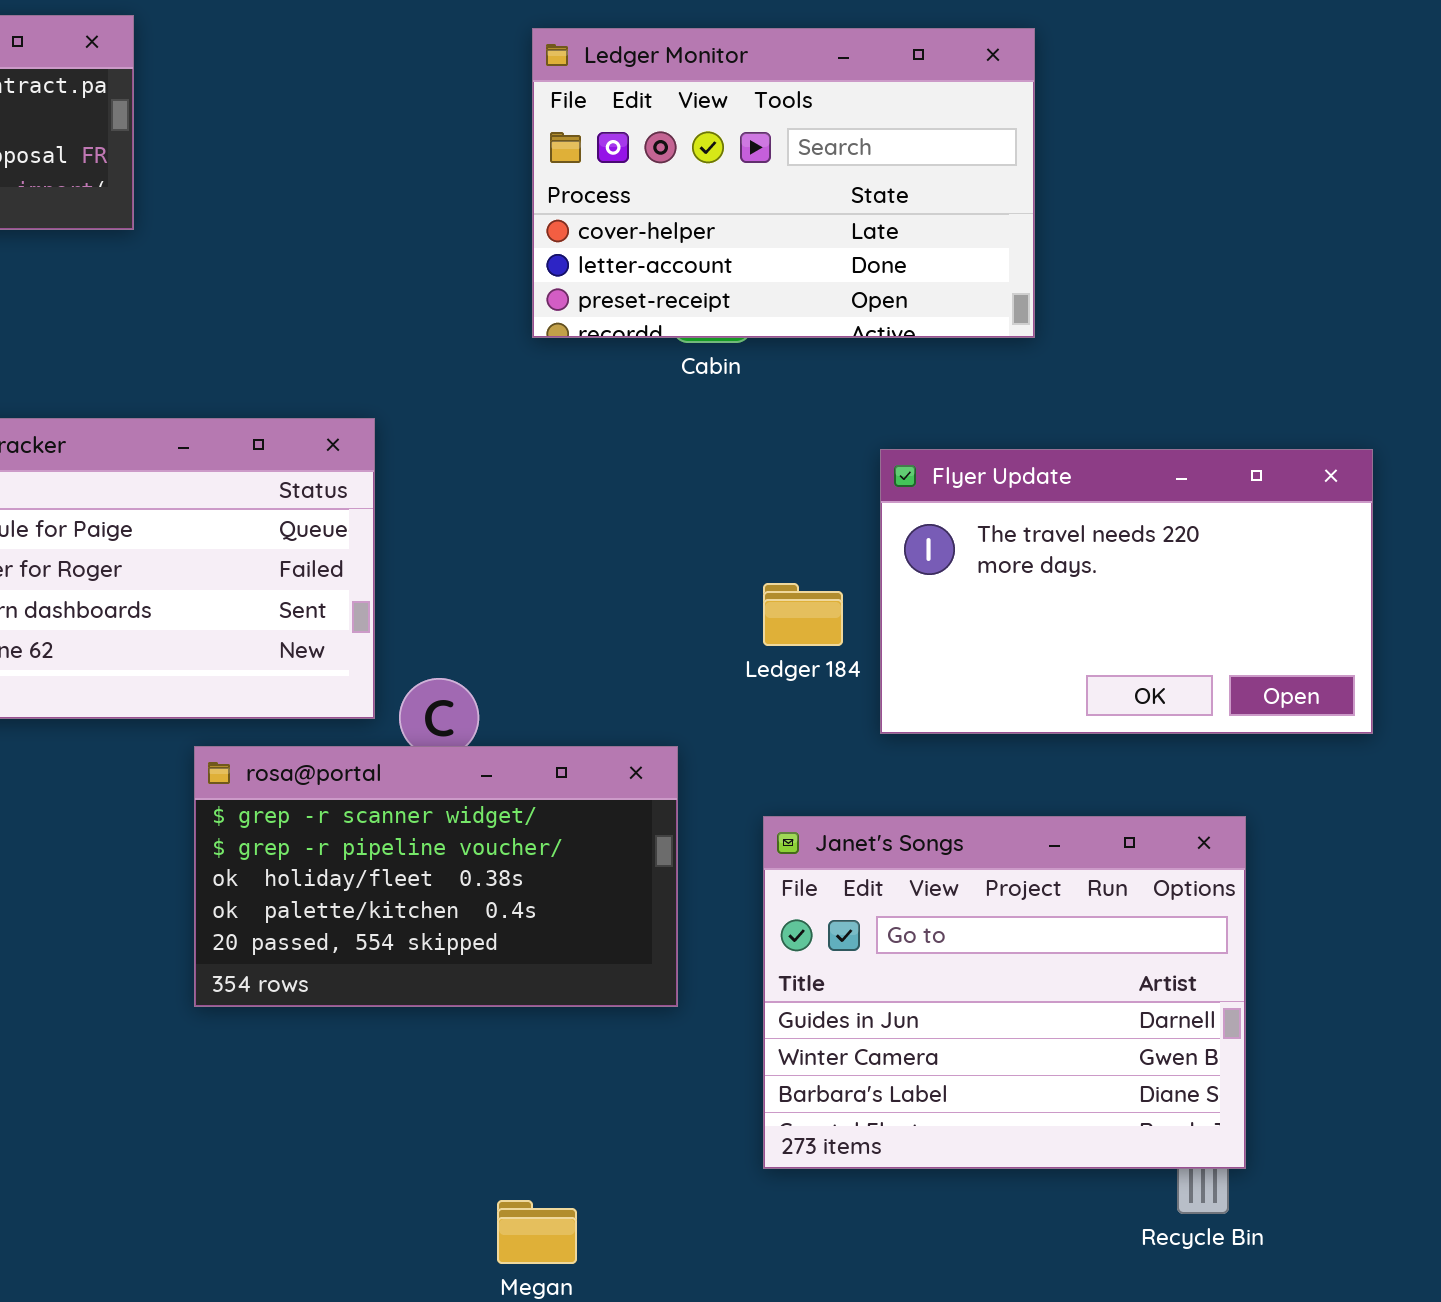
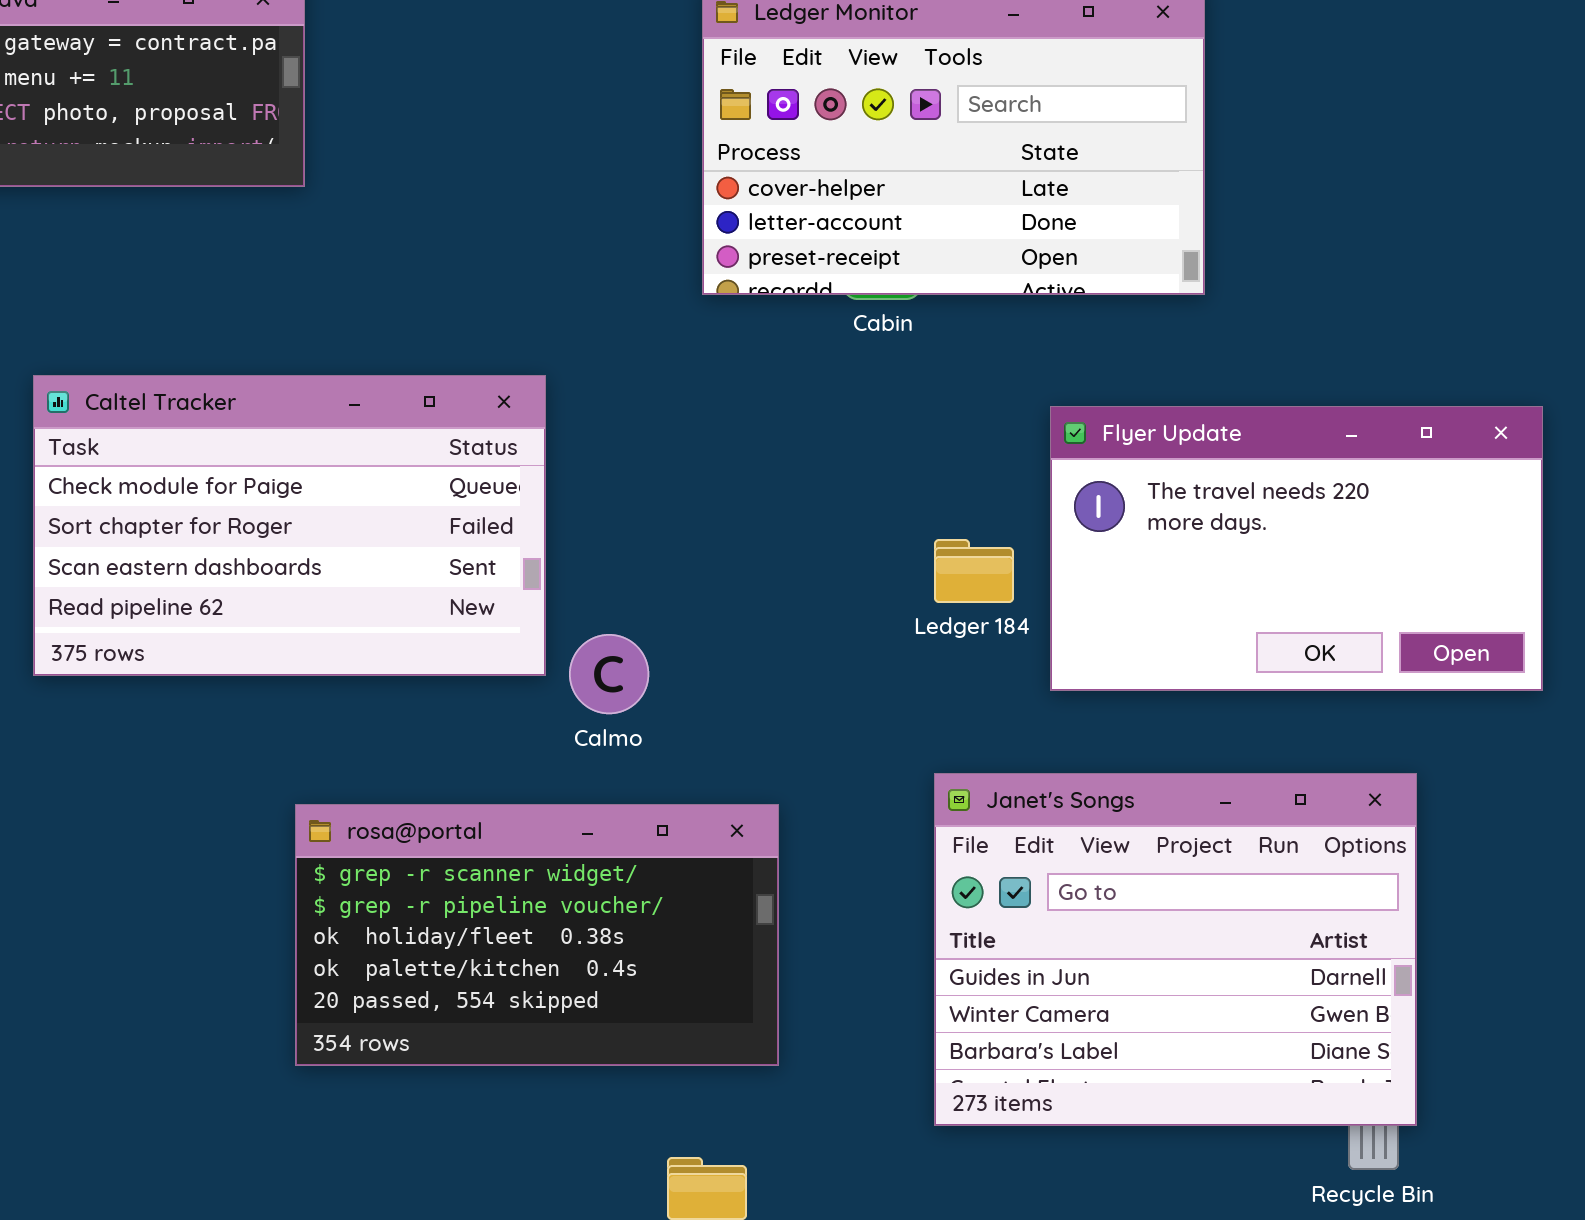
rosa@portal: [194,746,678,1007] -> [295,804,779,1066], moved

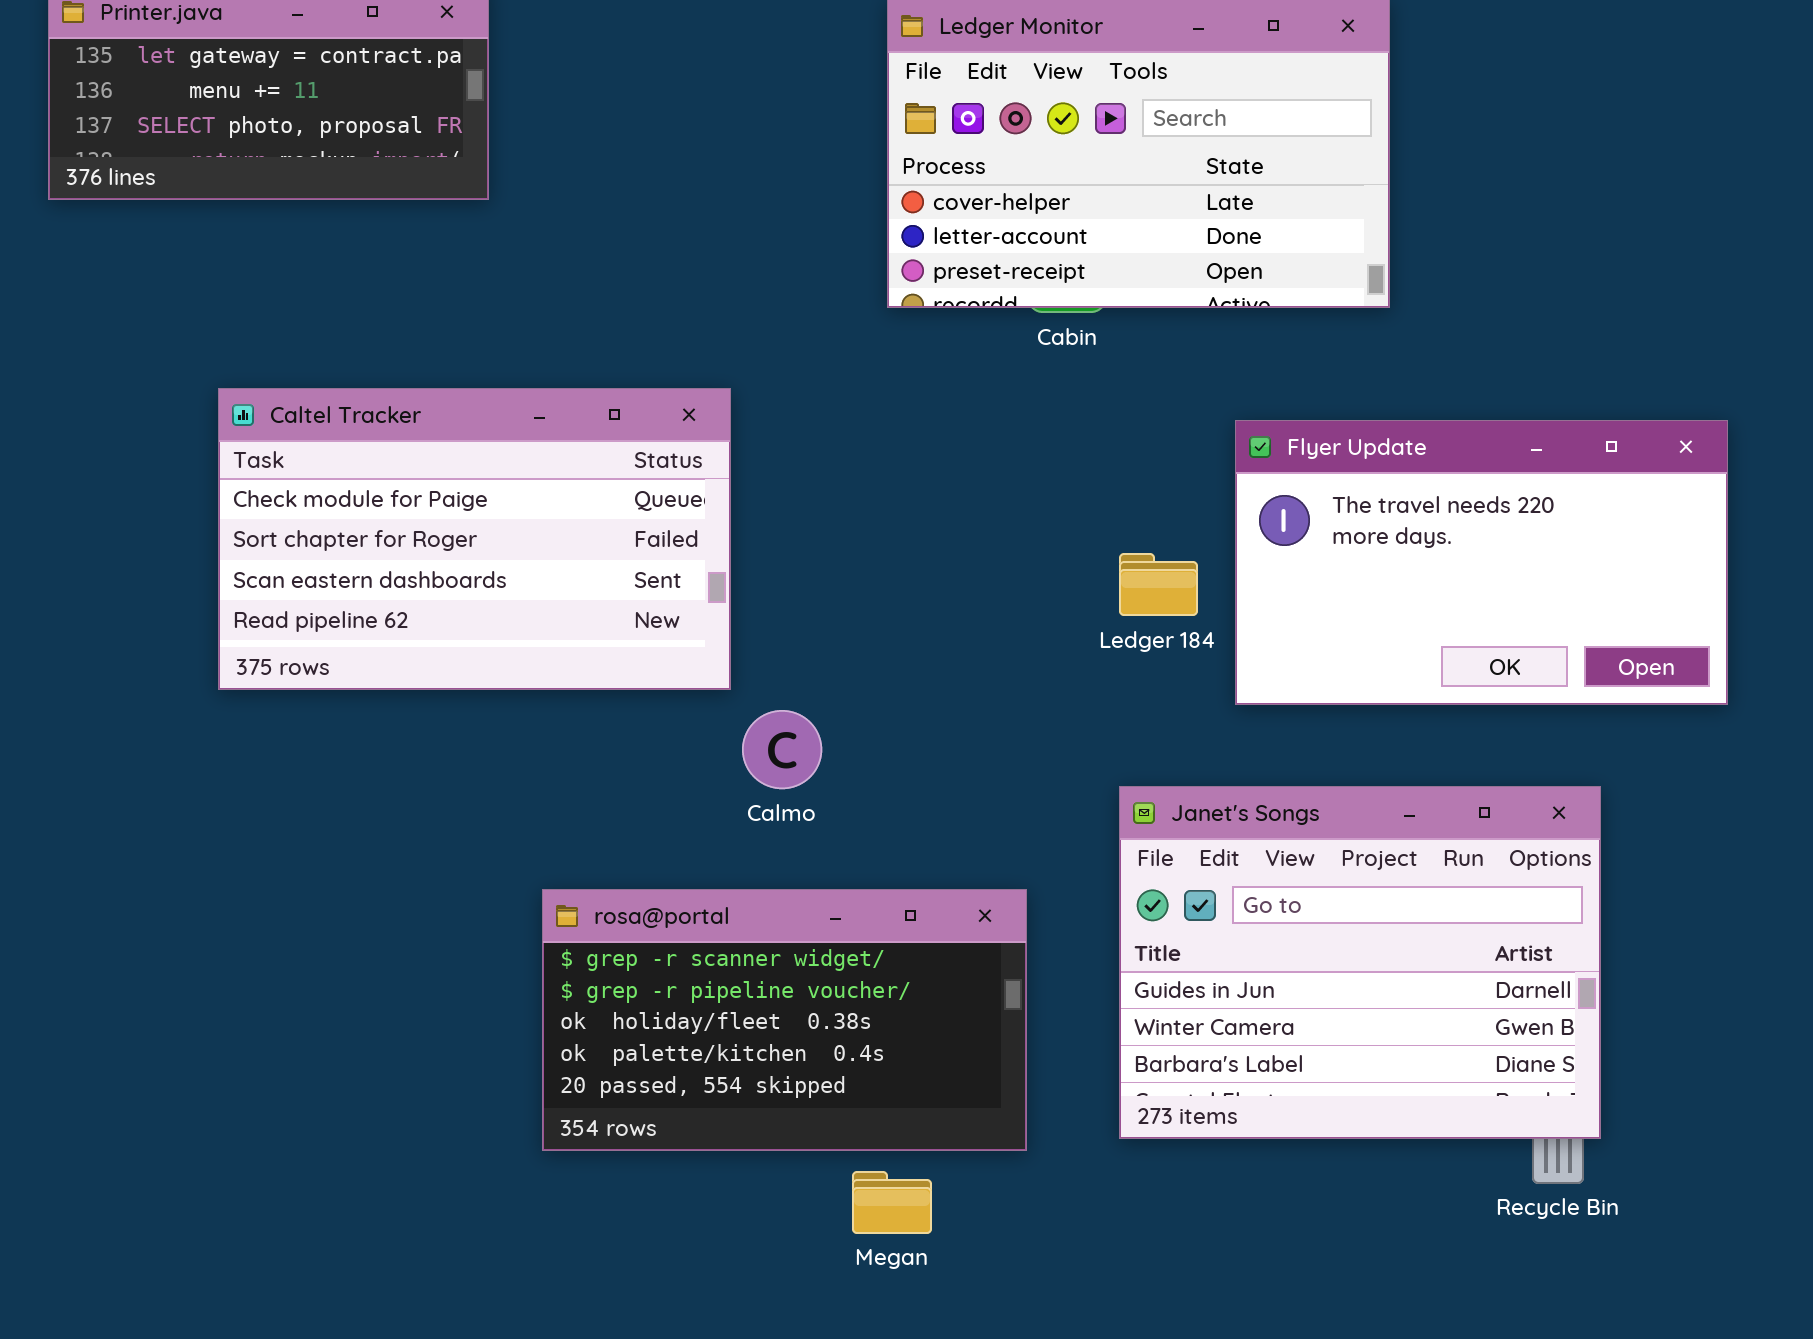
Calmo: [569,634,649,714] -> [742,710,822,789], moved
rosa@portal: [295,804,779,1066] -> [542,889,1027,1151], moved

